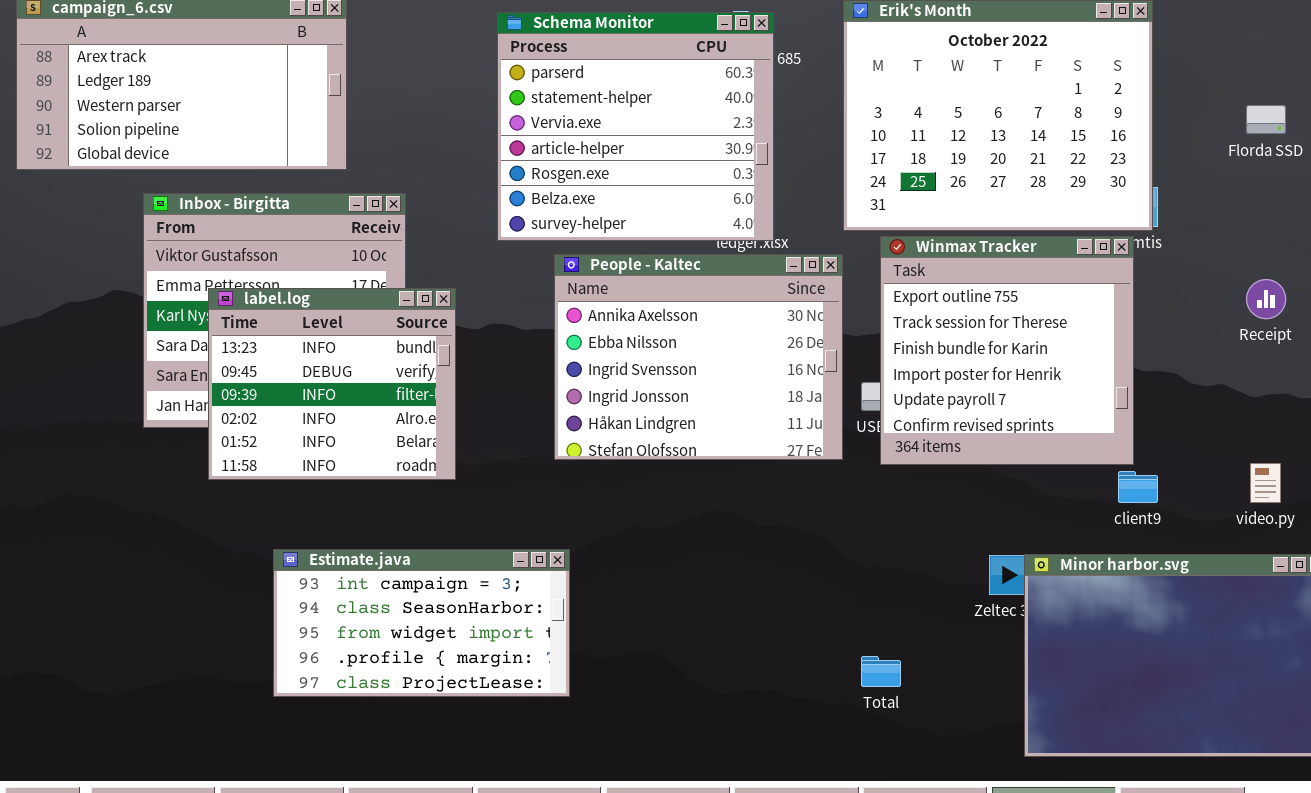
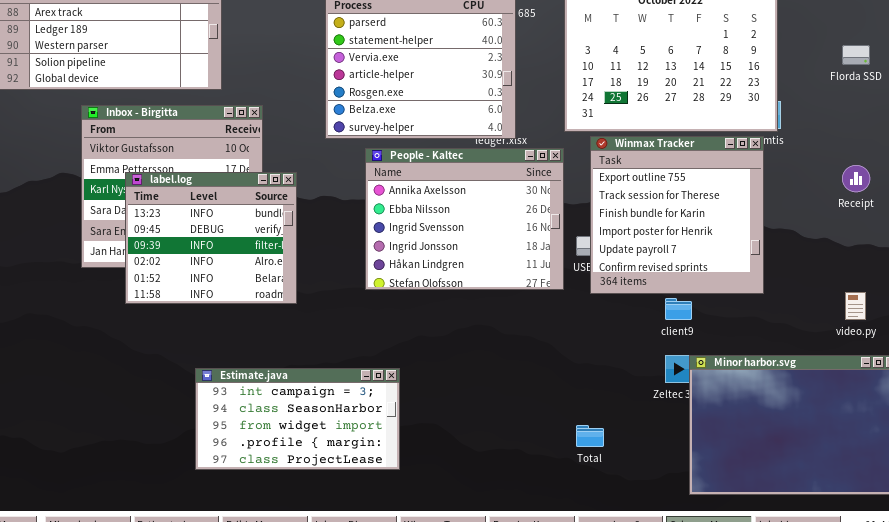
client9: [1118,471,1158,503] -> [665,298,692,320], moved
Estimate.java: [273,549,570,697] -> [195,368,400,470], moved

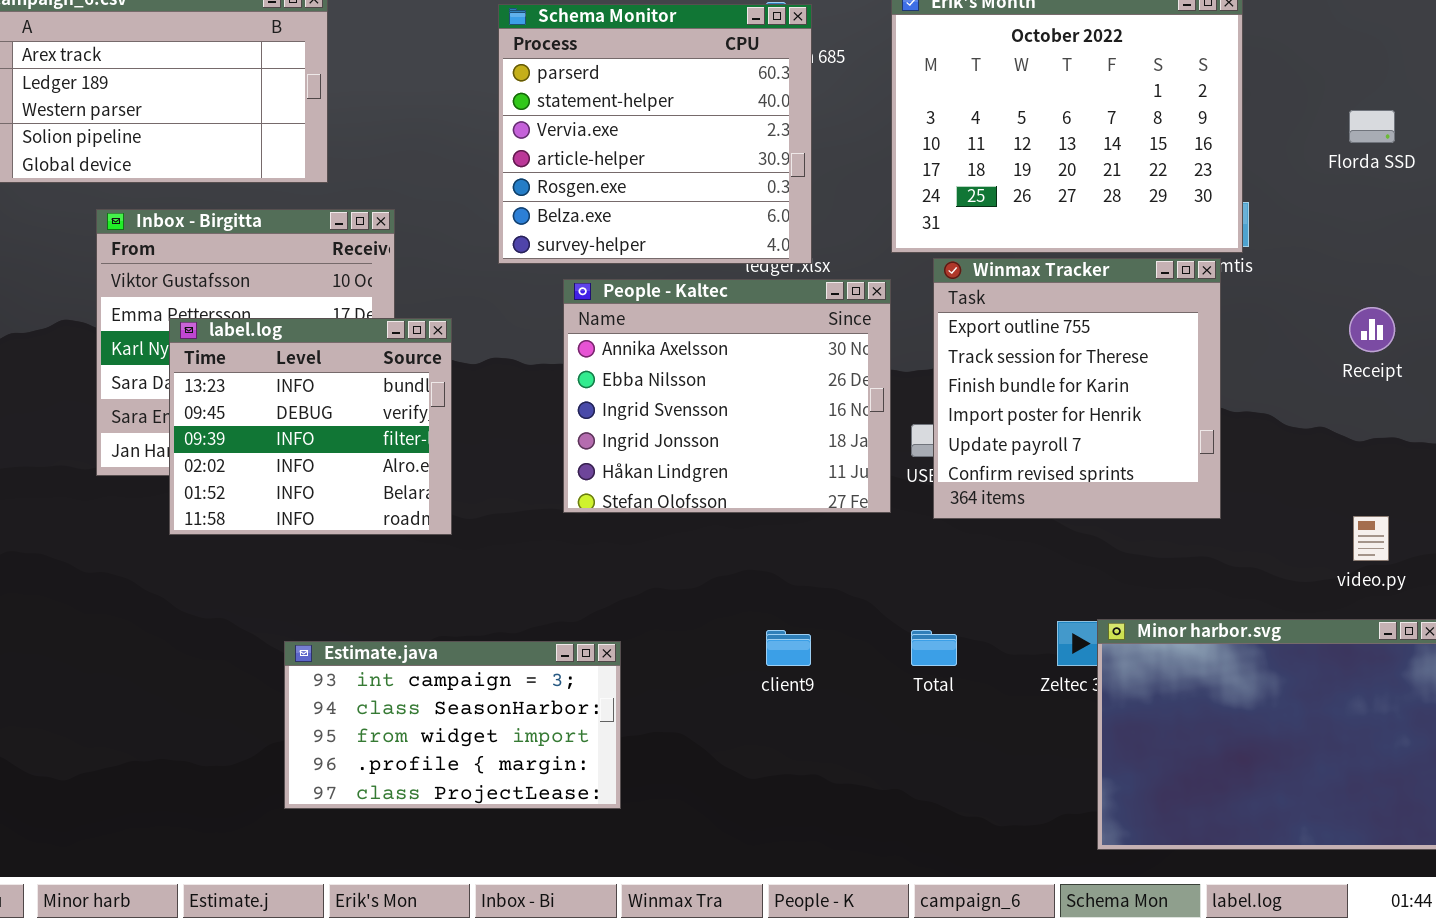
client9: [665,298,692,320] -> [766,630,811,666], moved
Total: [576,425,604,447] -> [911,630,957,666], moved

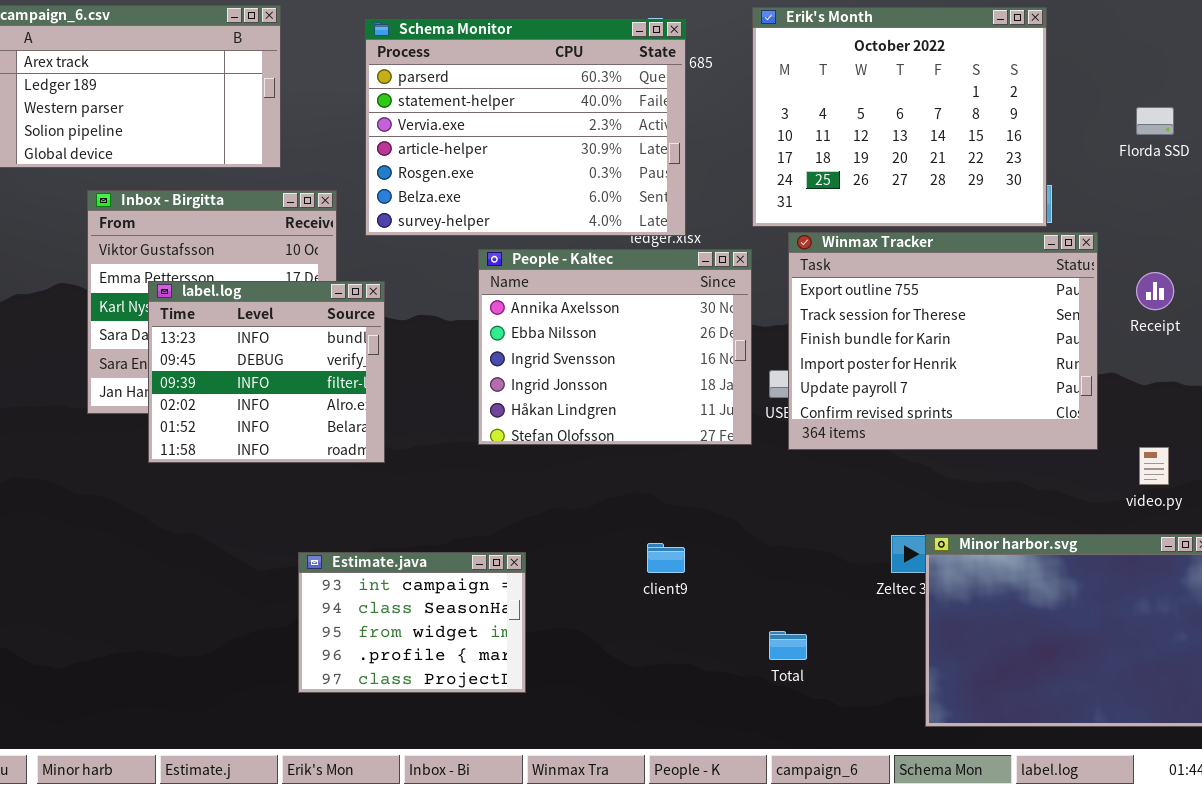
Schema Monitor: [498,4,812,264] -> [365,19,686,236], resized
Winmax Tracker: [933,258,1221,519] -> [788,232,1098,450], resized
Total: [911,630,957,666] -> [769,631,807,660], moved
Estimate.java: [284,641,621,809] -> [298,552,526,693], resized

